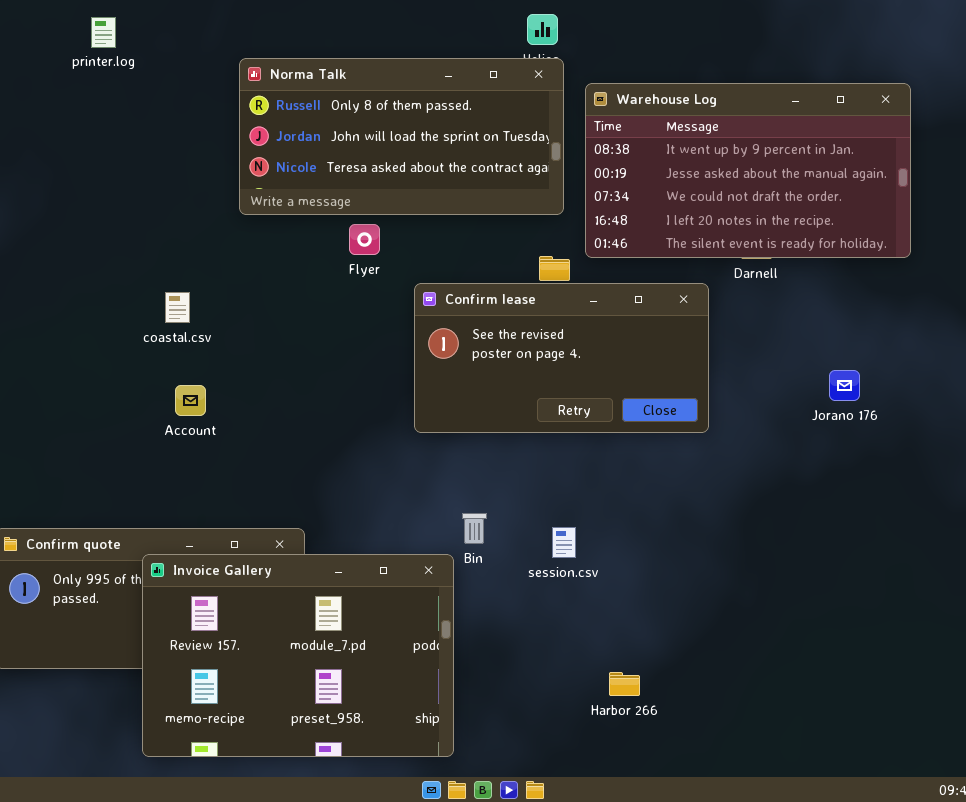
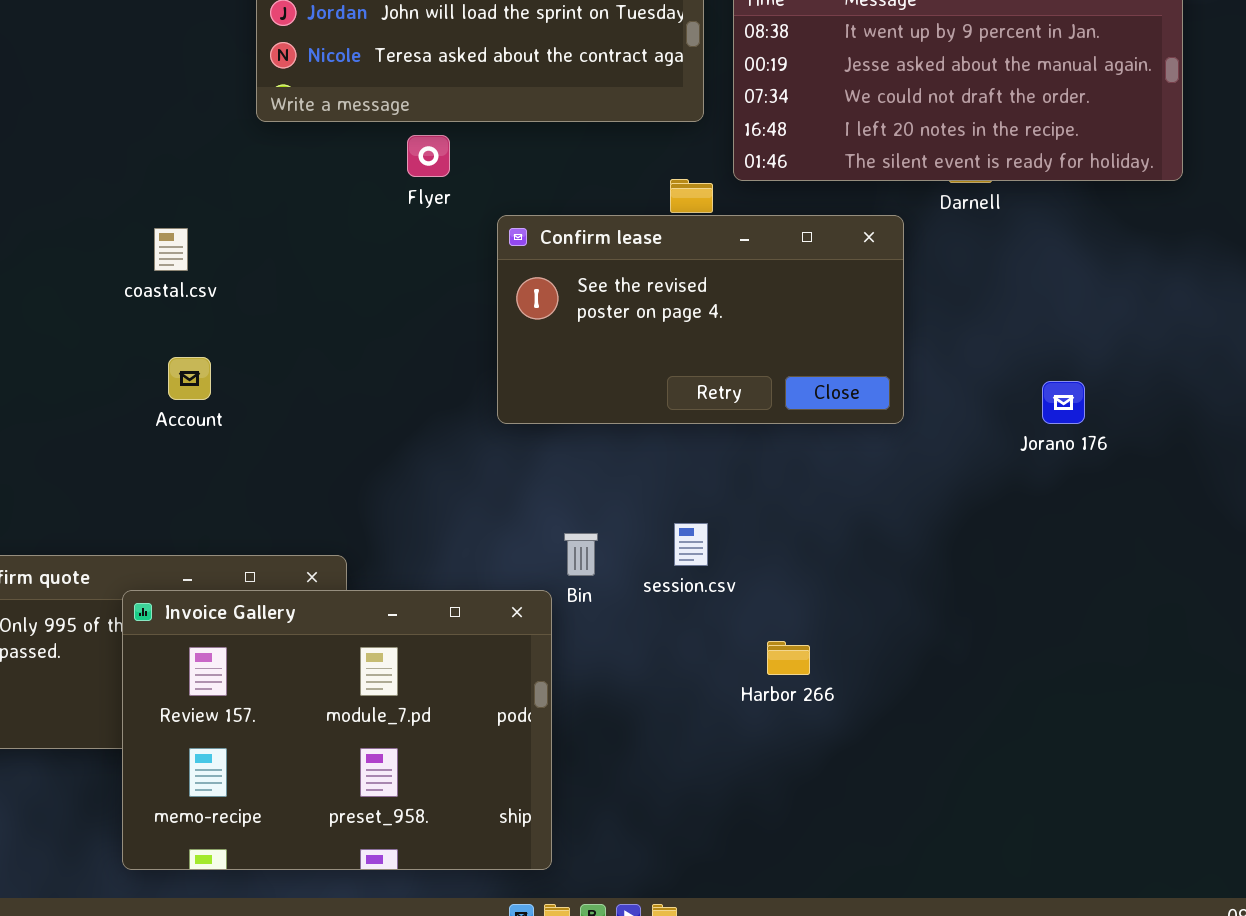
Jorano 176: [829,370,860,401] -> [1042,381,1085,424], moved
session.csv: [552,527,576,558] -> [674,523,708,566], moved
Harbor 266: [609,672,640,696] -> [767,641,810,675], moved

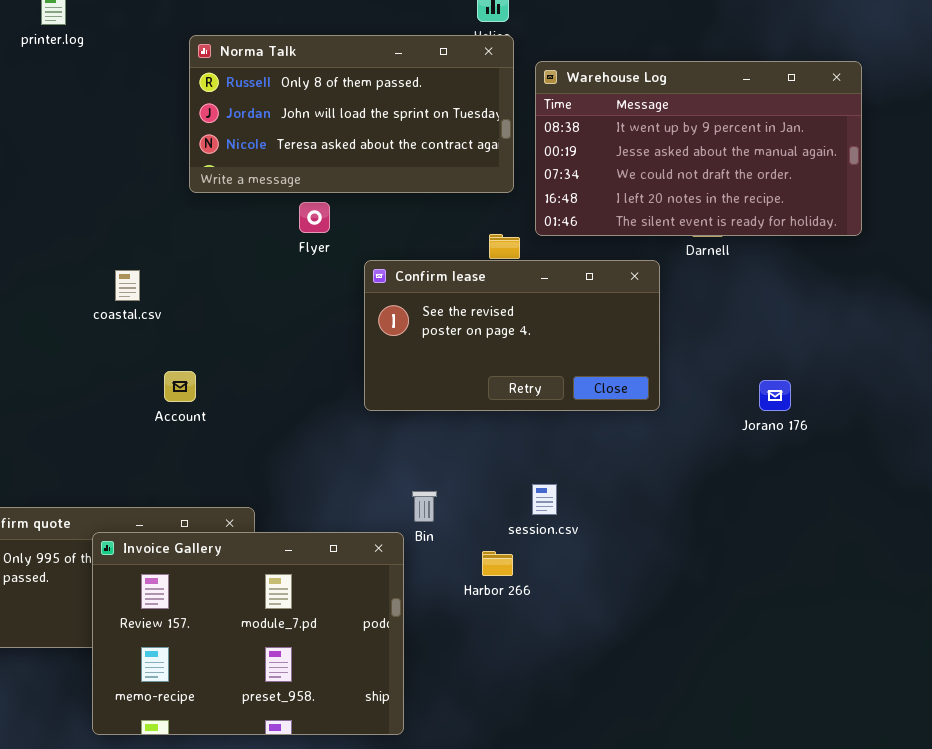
Account: [168,357,211,400] -> [164,371,196,402], moved
session.csv: [674,523,708,566] -> [532,484,557,515], moved
Harbor 266: [767,641,810,675] -> [482,551,513,576], moved

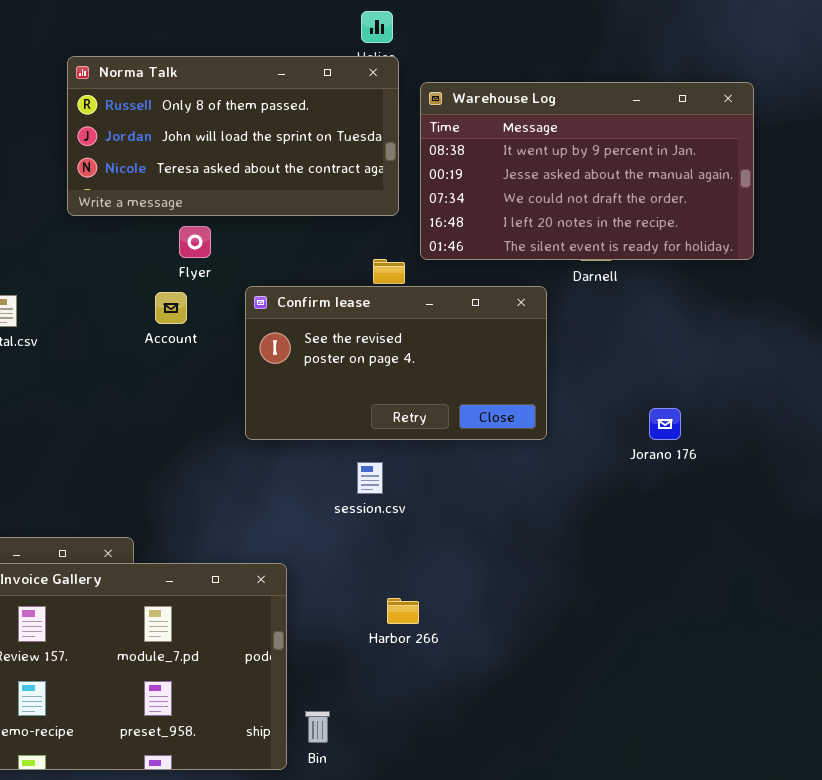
Account: [164,371,196,402] -> [155,292,187,324], moved
session.csv: [532,484,557,515] -> [357,462,383,494], moved
Bin: [412,491,437,522] -> [305,711,330,743], moved
Harbor 266: [482,551,513,576] -> [387,598,419,624], moved

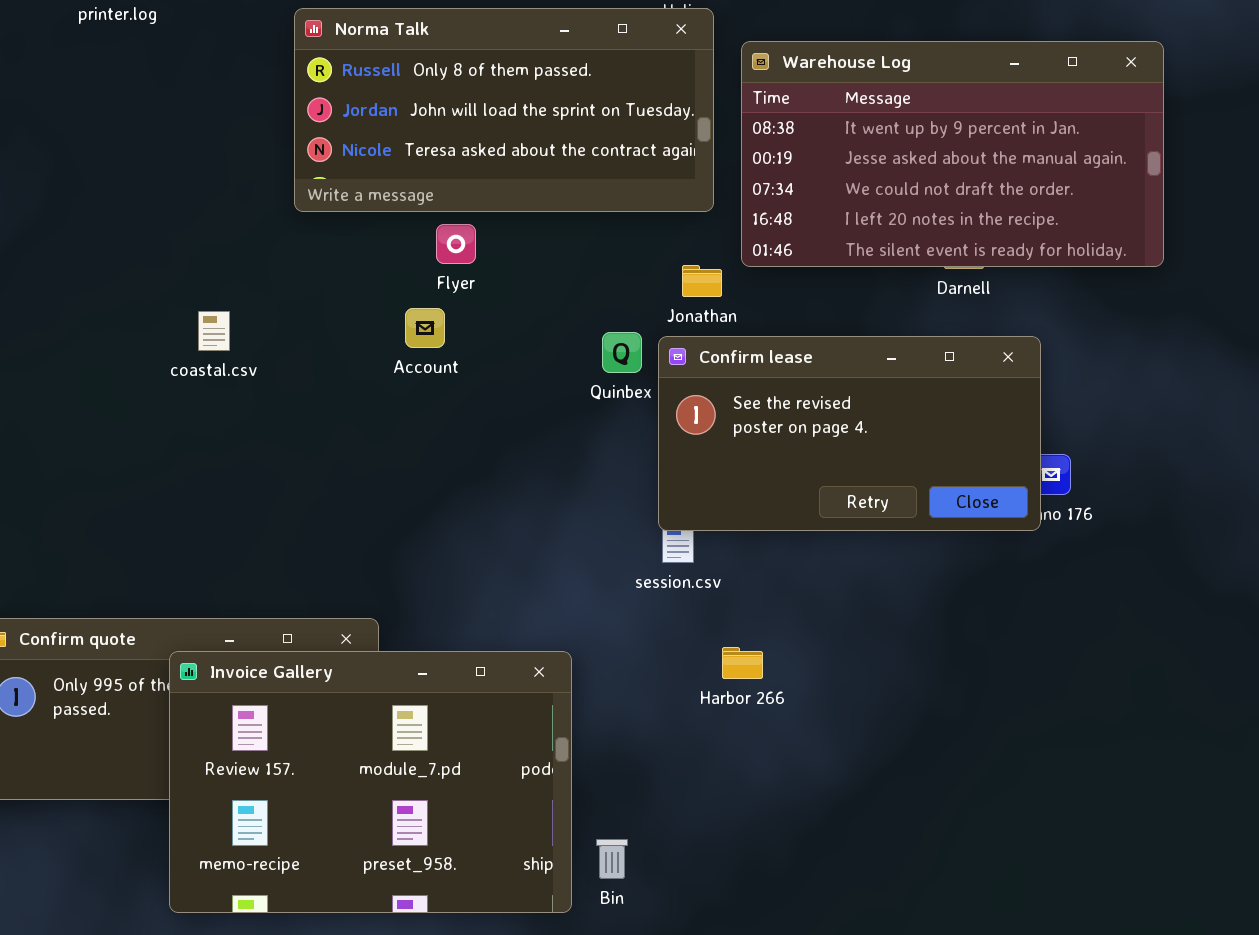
Confirm lease: [245,286,547,440] -> [658,336,1041,531], moved
Harbor 266: [387,598,419,624] -> [722,647,763,679], moved

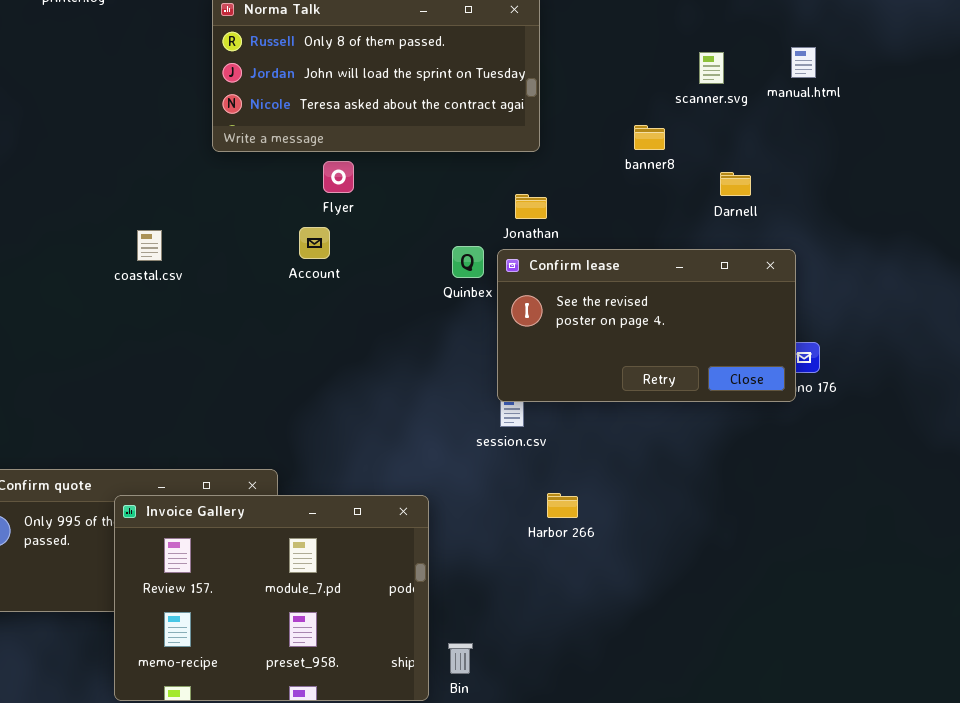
Warehouse Log: [741,41,1164,267] -> none, closed

